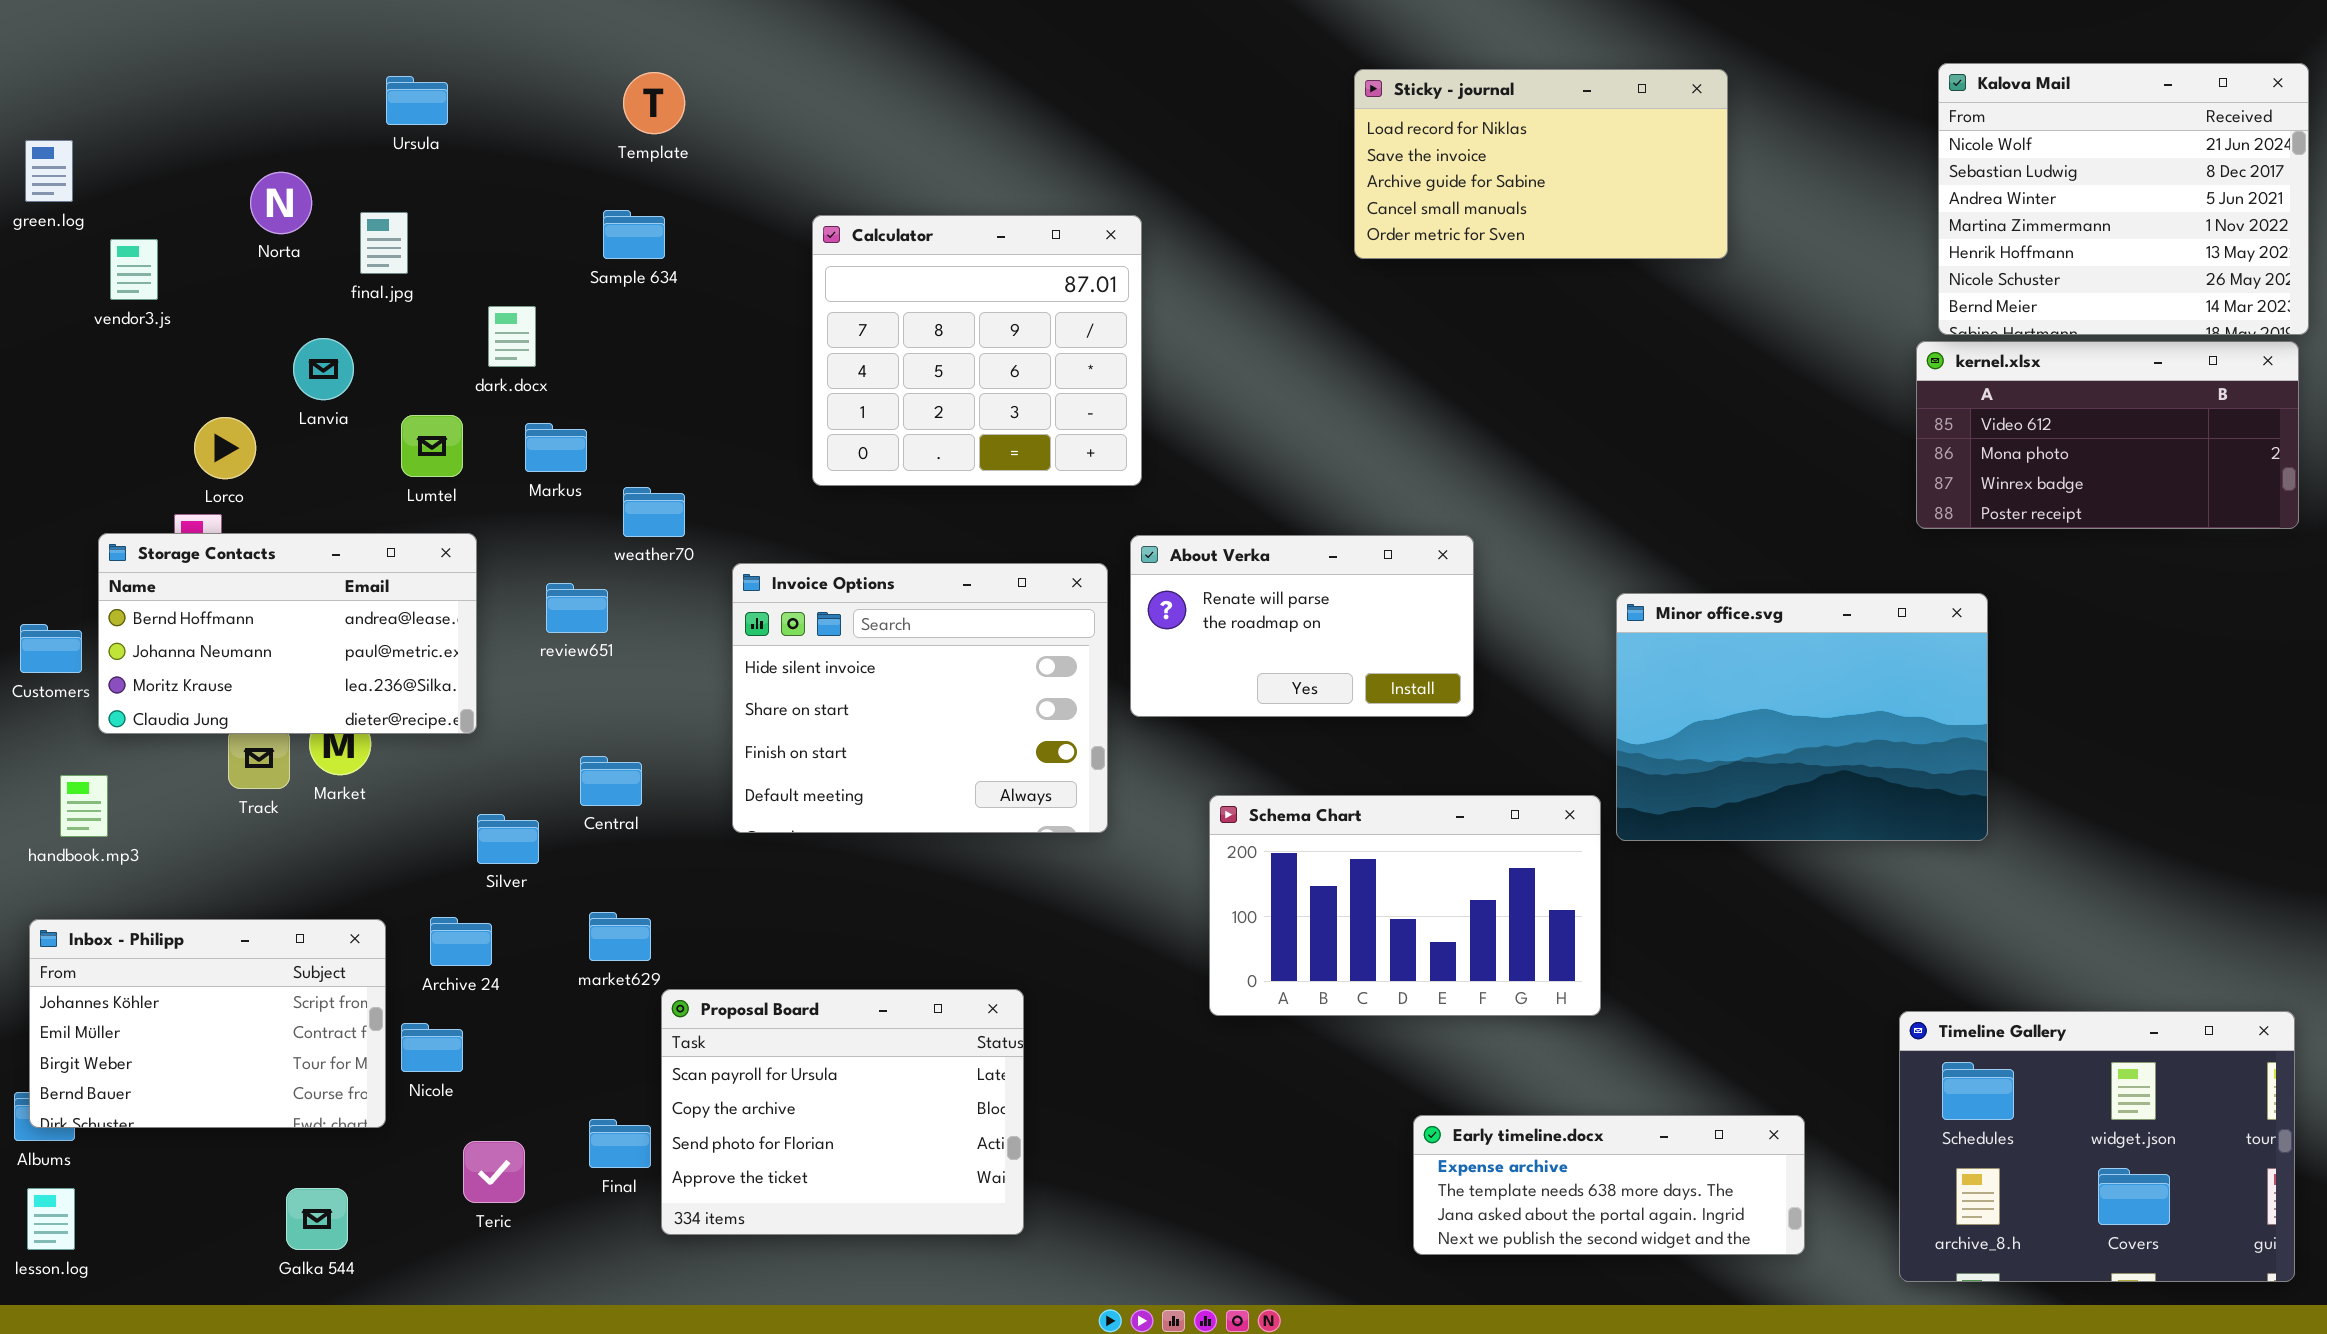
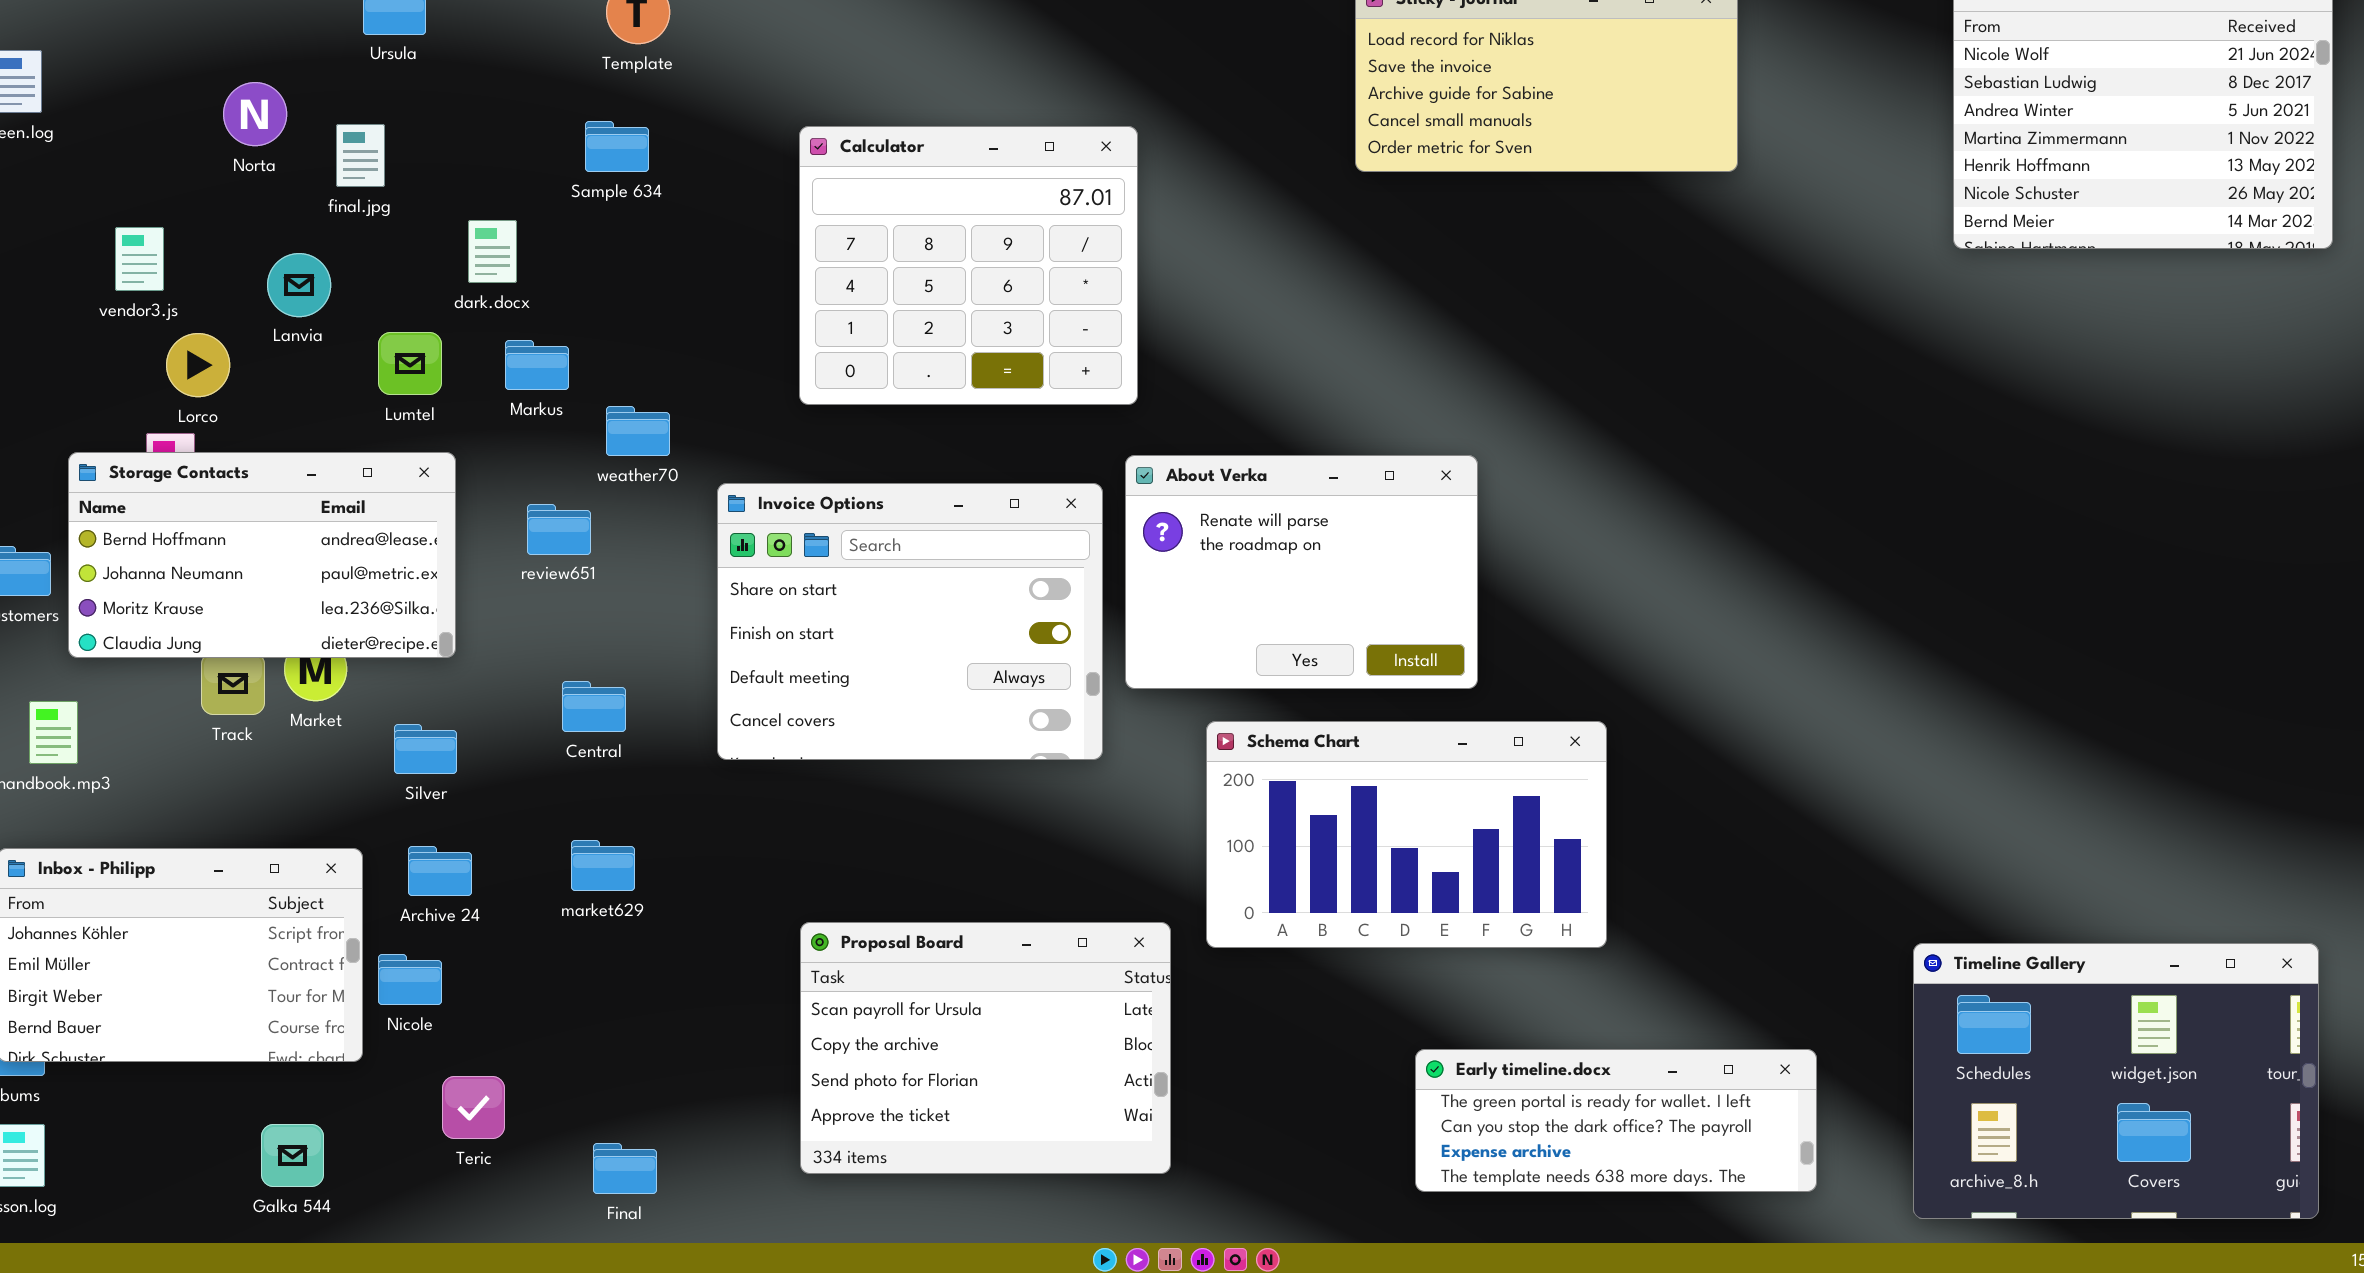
vendor3.js: [110,239,158,300] -> [115,227,164,291], moved
kernel.xlsx: [1916,341,2299,529] -> none, closed
About Verka: [1130,535,1474,717] -> [1125,455,1478,689], resized
Invoice Options: [732,563,1108,833] -> [717,483,1103,760], scrolled down 1 row
Minor office.svg: [1616,593,1988,841] -> none, closed
Silver: [477,814,539,864] -> [394,724,457,774], moved
Proposal Board: [661,989,1024,1235] -> [800,922,1171,1174], moved
Early timeline.docx: [1413,1115,1805,1255] -> [1415,1049,1817,1192], scrolled up 2 rows
Final: [589,1119,651,1168] -> [593,1143,657,1194], moved

